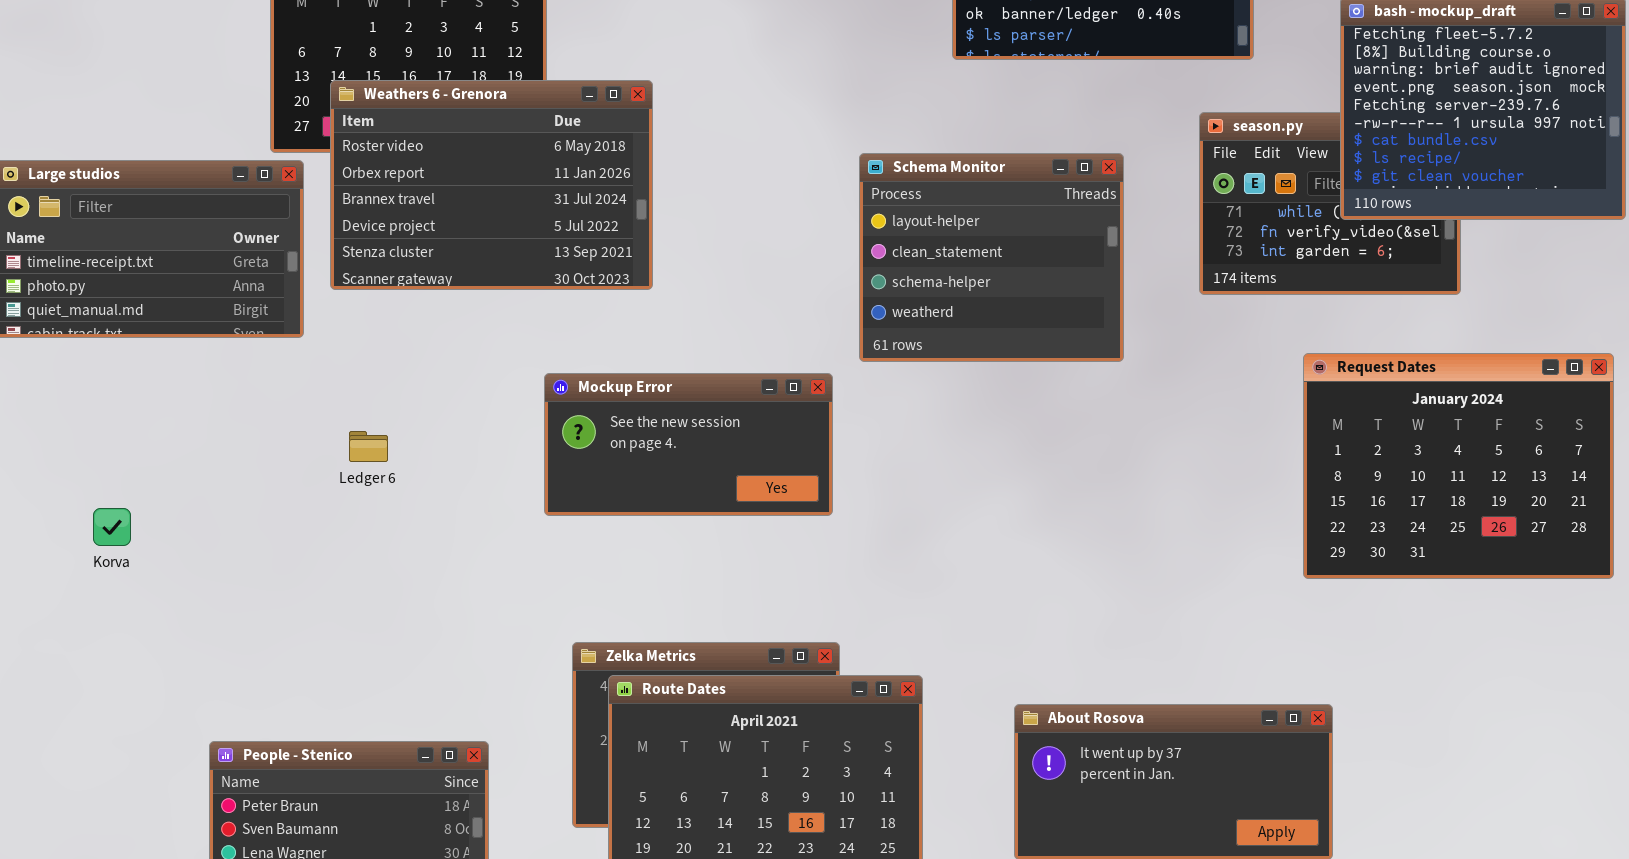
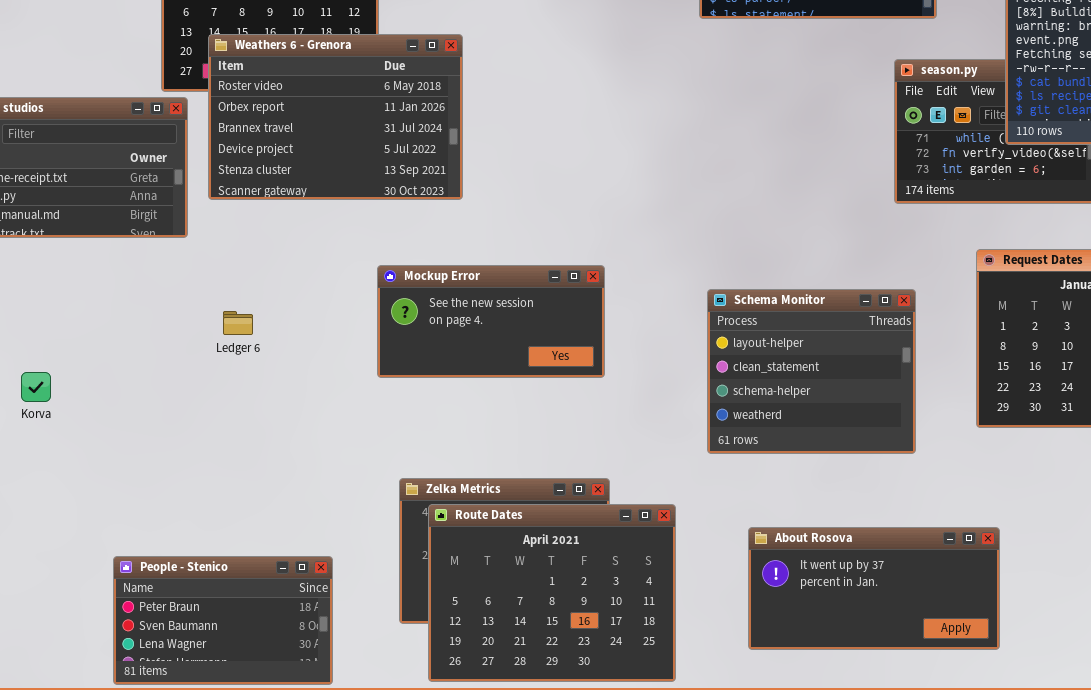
Schema Monitor: [859,153,1124,362] -> [707,289,916,454], moved

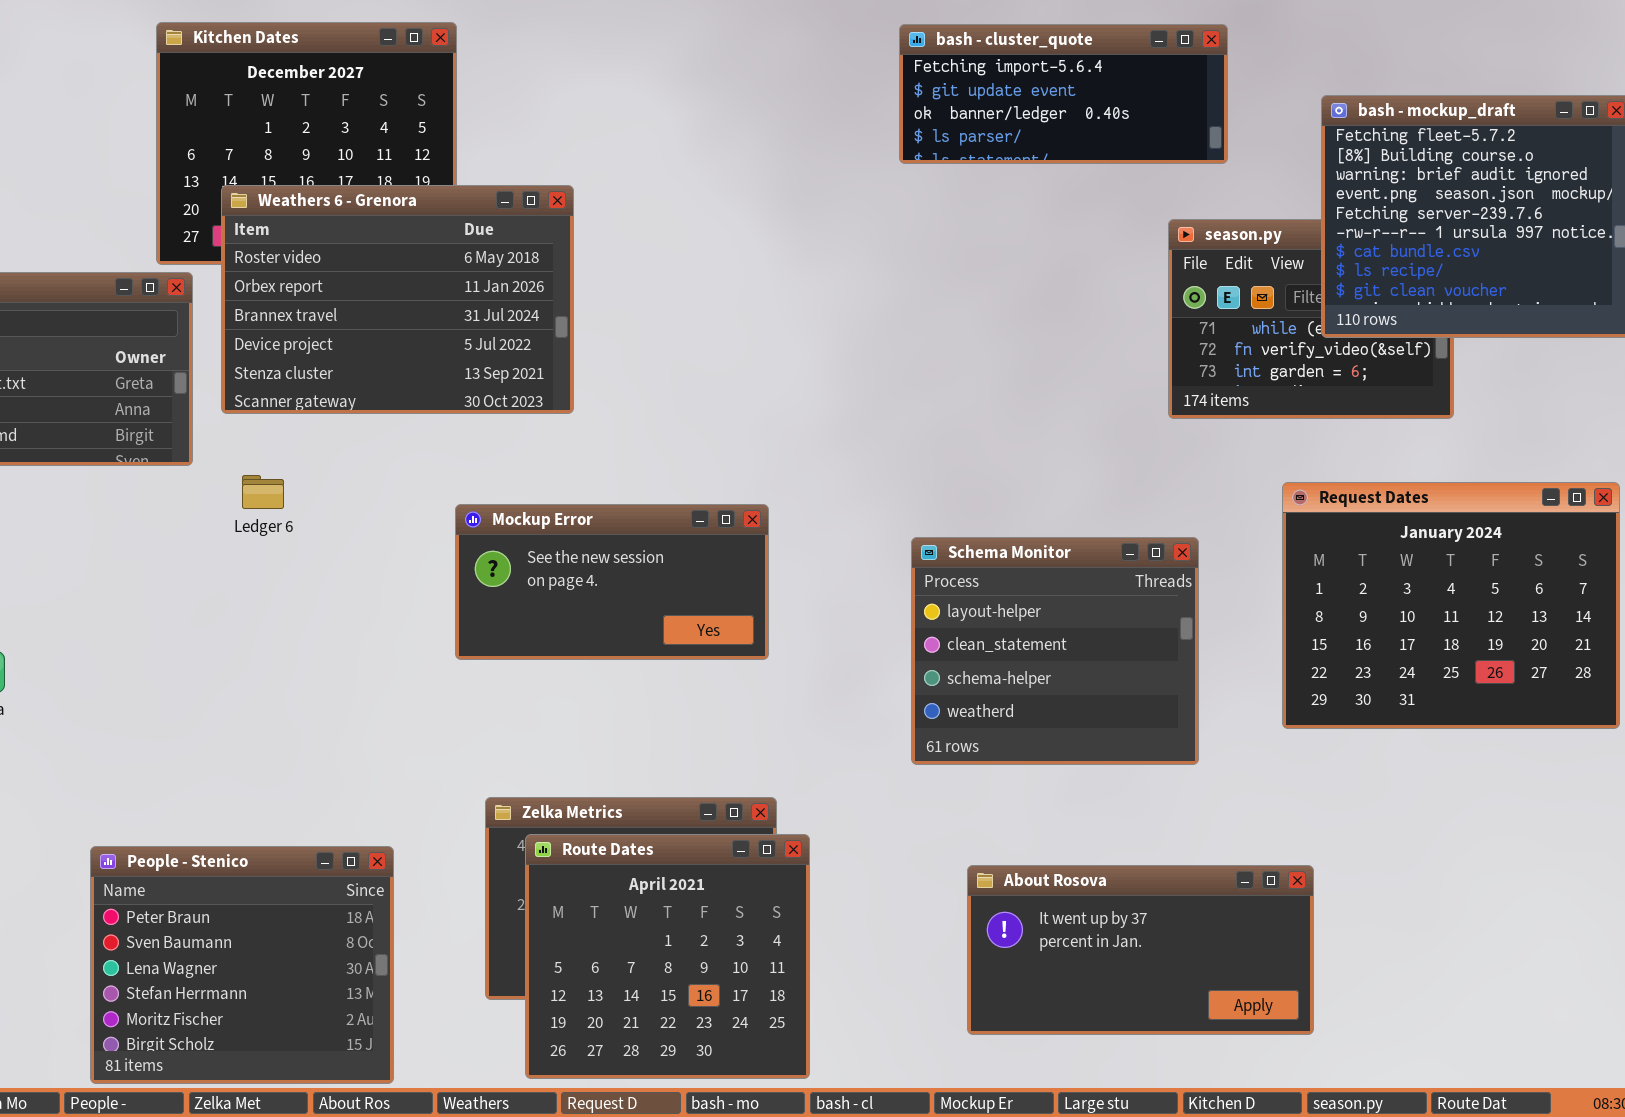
Ledger 6: [223,311,253,335] -> [242,475,284,509], moved
Route Dates: [428,504,676,682] -> [525,834,810,1079], resized
People - Stenico: [113,556,333,685] -> [90,846,394,1084], resized

